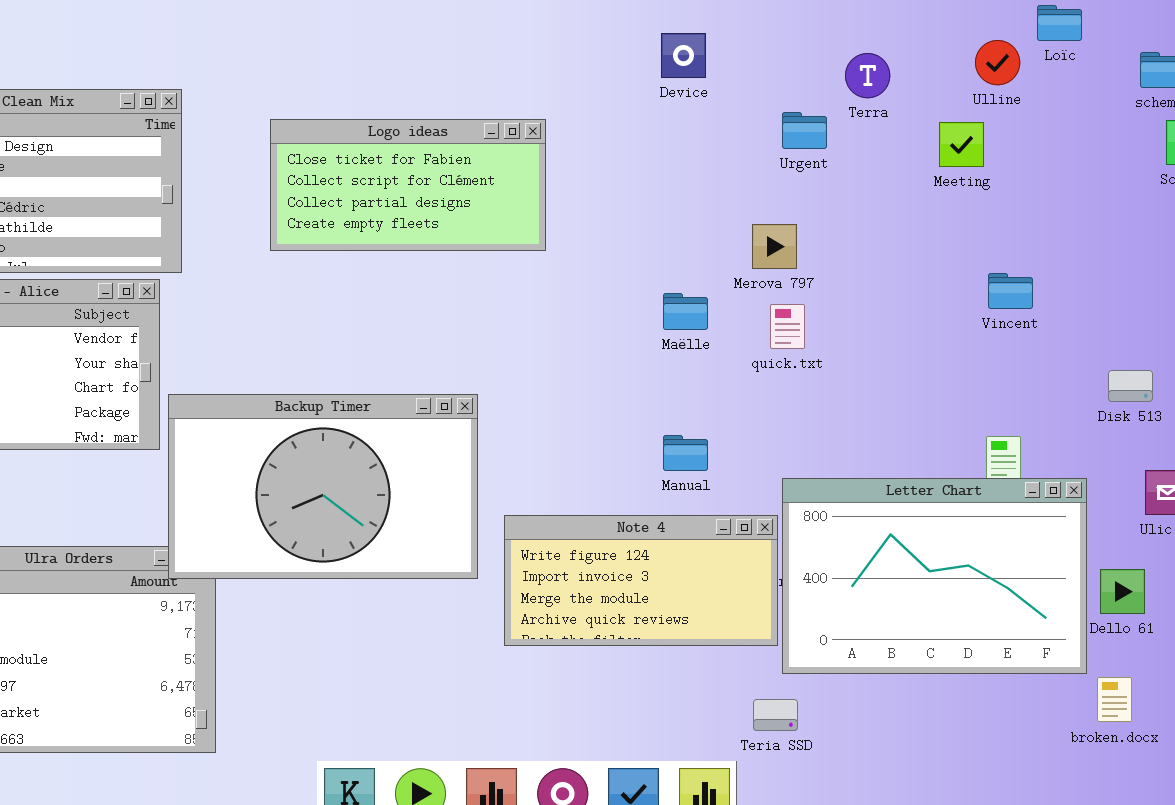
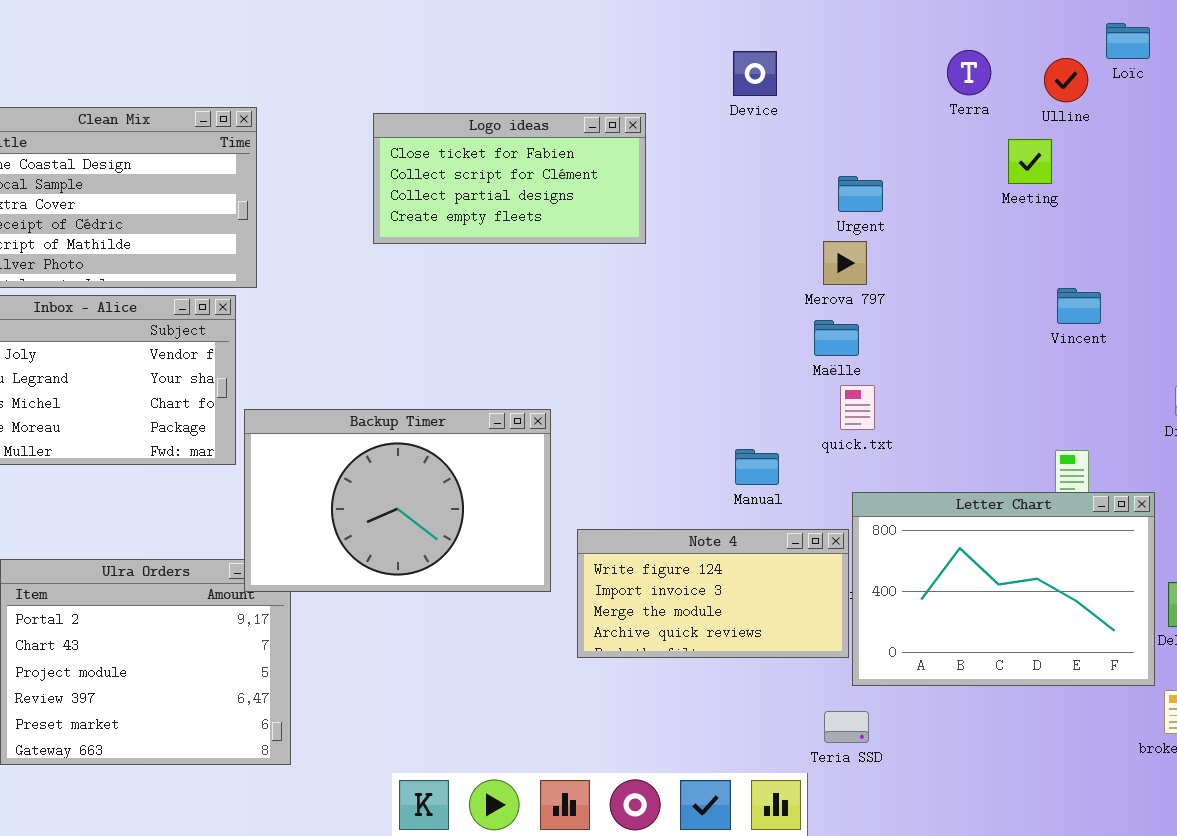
Terra: [845,53,890,98] -> [947,50,991,95], moved
Urgent: [782,112,827,149] -> [838,176,883,212], moved
Logo ideas: [270,119,546,251] -> [373,113,646,244], moved
Maëlle: [663,293,708,330] -> [814,320,859,356], moved
quick.txt: [770,304,805,349] -> [840,385,875,430], moved

